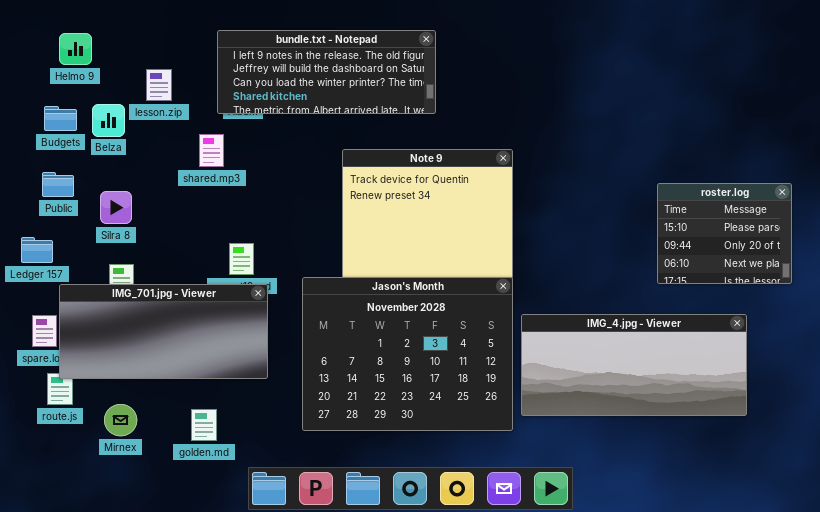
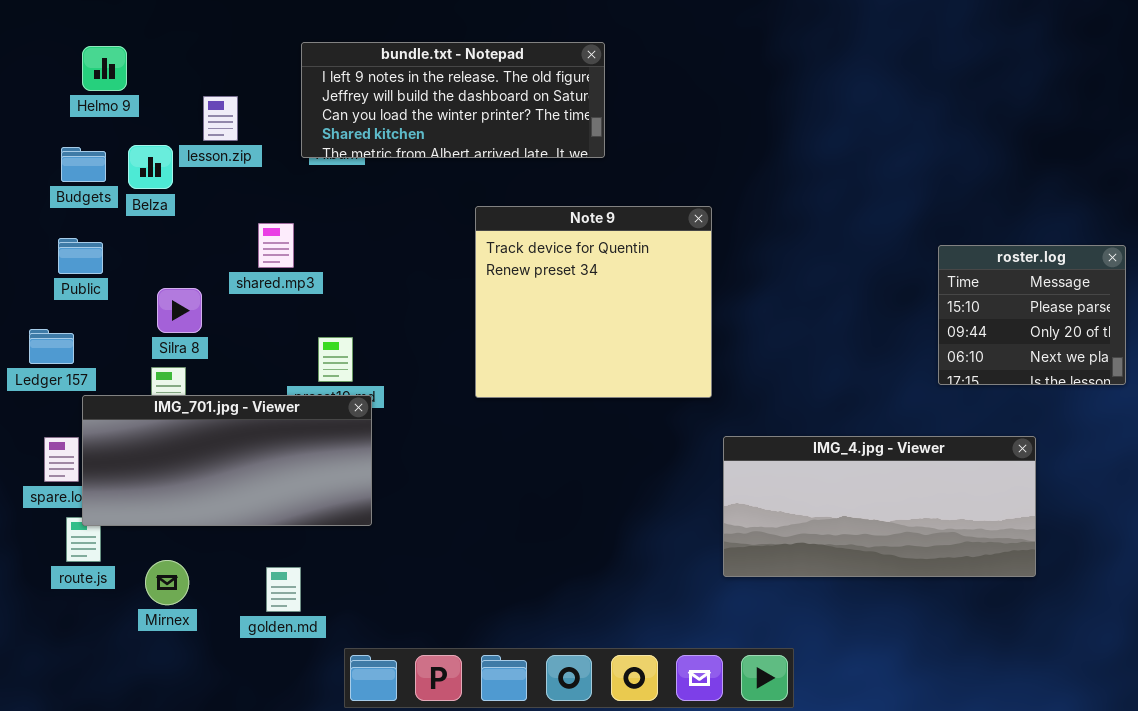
shared.mp3: [199,134,224,167] -> [258,223,294,268], moved
roster.log: [657,183,792,284] -> [938,245,1126,385], moved
Silra 8: [100,191,132,224] -> [157,288,202,333], moved
Jason's Month: [302,277,513,431] -> none, closed

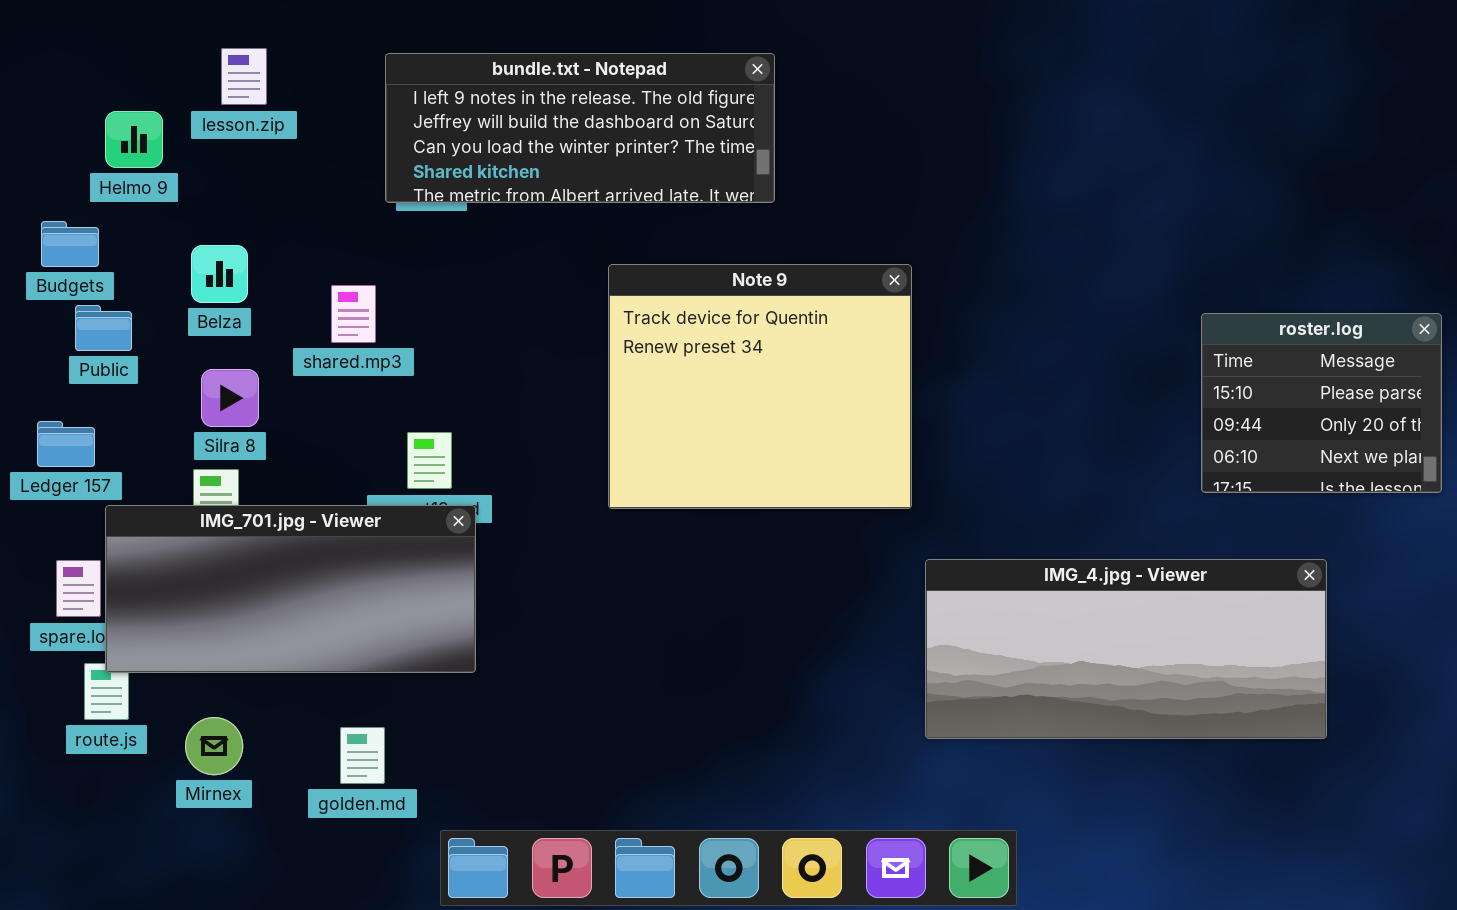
Helmo 9: [82,46,127,91] -> [105,111,163,168], moved
lesson.zip: [203,96,238,141] -> [221,48,267,105], moved
Belza: [128,145,173,189] -> [191,245,248,303], moved
Budgets: [61,147,106,182] -> [41,221,99,267], moved

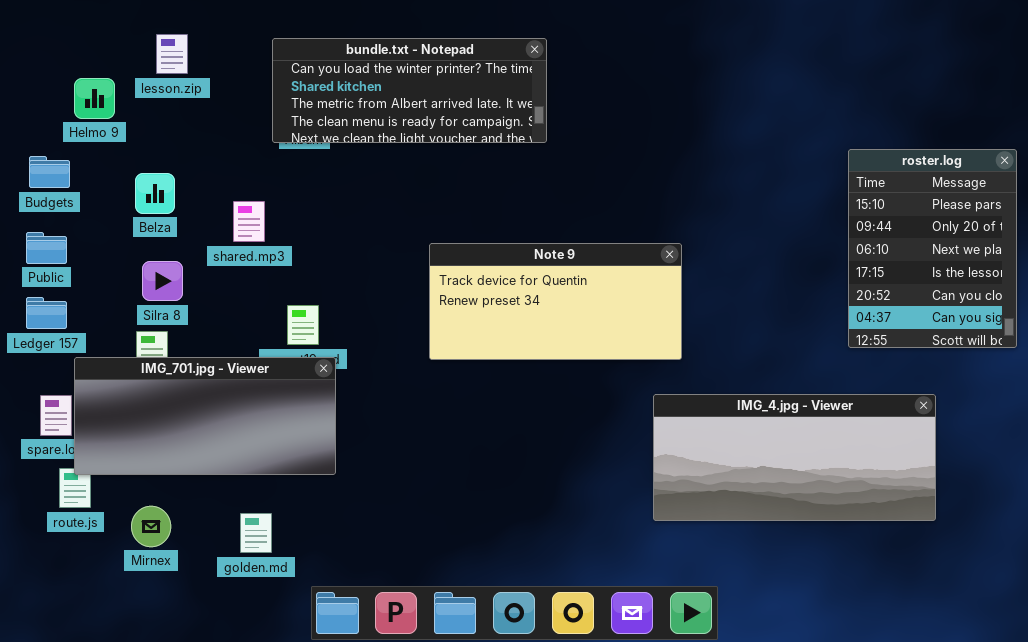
bundle.txt - Notepad: [385,53,775,203] -> [272,38,547,143], scrolled down 2 rows
Note 9: [608,264,912,509] -> [429,243,682,360], resized
Public: [75,305,132,351] -> [26,232,67,264], moved
roster.log: [1201,313,1442,493] -> [848,149,1017,348], resized

